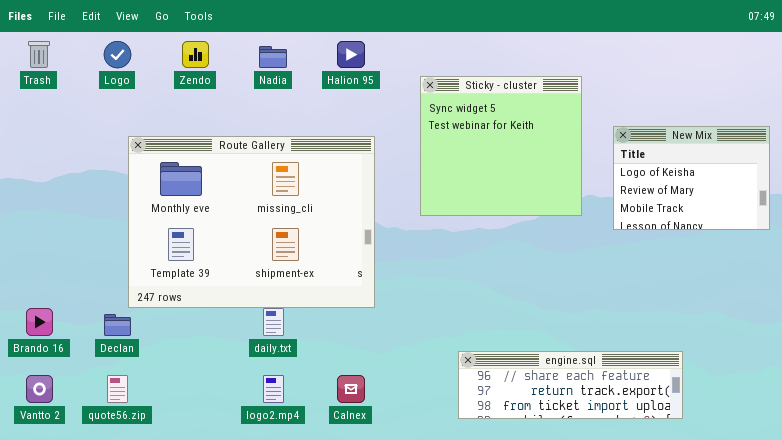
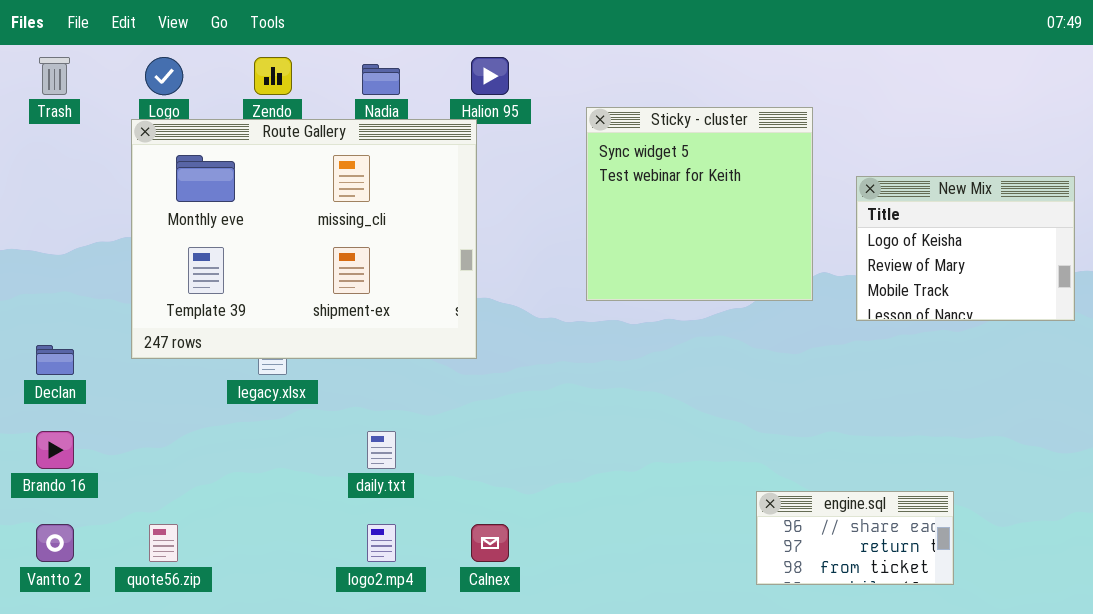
Route Gallery: [128,136,375,308] -> [131,119,477,359], moved
Declan: [104,314,131,336] -> [36,345,74,375], moved
engine.sql: [458,351,683,419] -> [756,491,954,585], resized

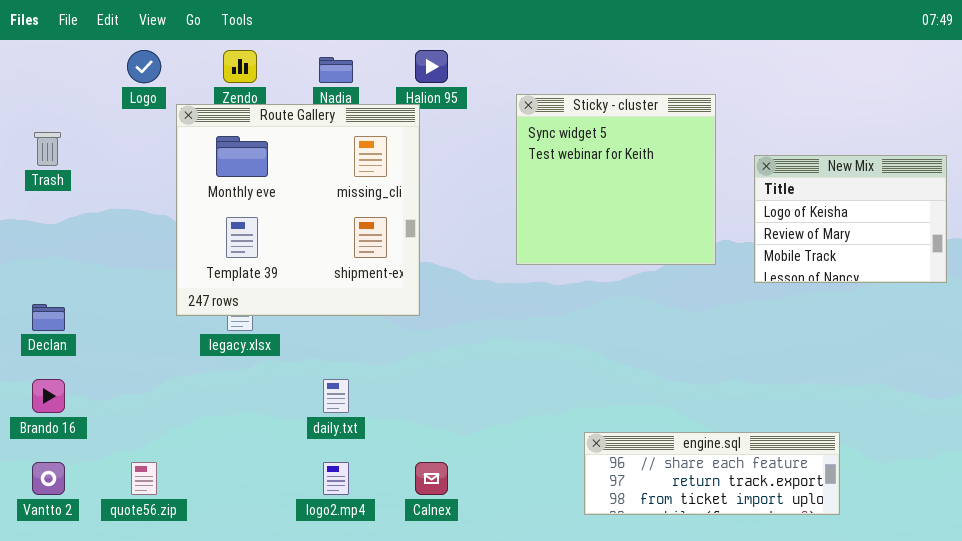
Trash: [39,57,70,95] -> [34,132,61,166], moved
Route Gallery: [131,119,477,359] -> [176,104,420,316], resized
engine.sql: [756,491,954,585] -> [584,432,840,515], resized

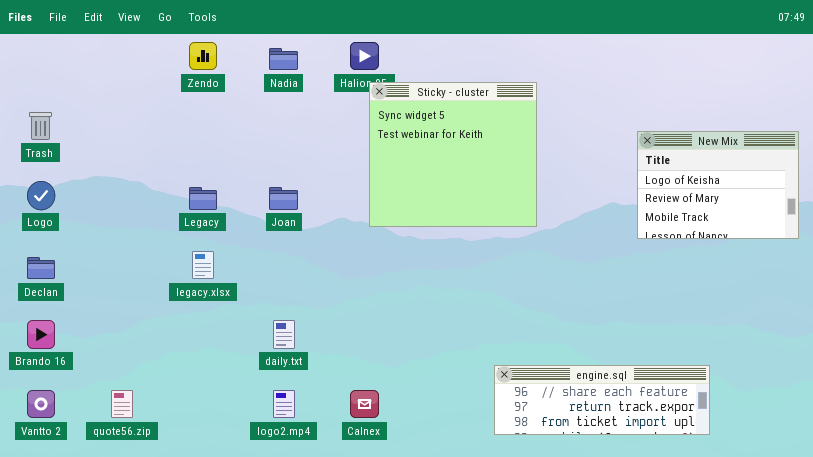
Logo: [127,50,161,83] -> [27,181,55,210], moved
Sticky - cluster: [516,94,716,265] -> [369,82,537,227], moved
Route Gallery: [176,104,420,316] -> none, closed

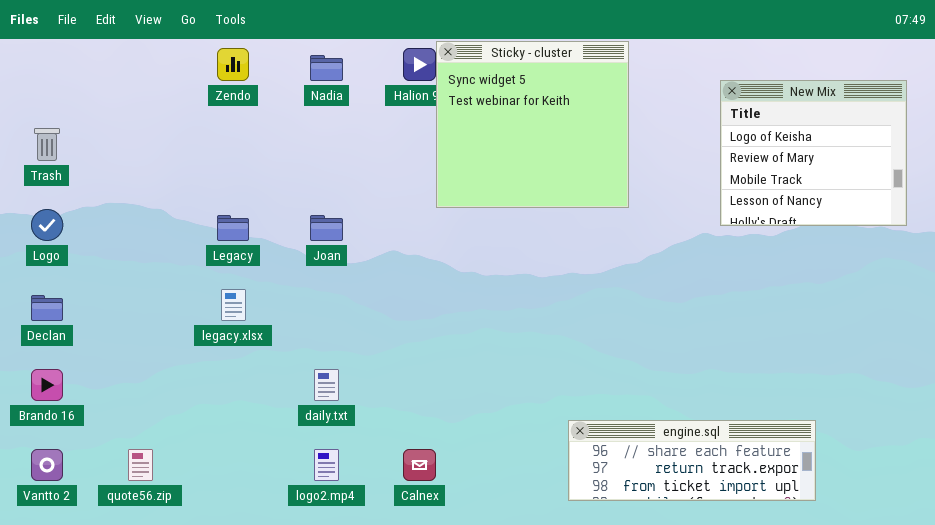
Sticky - cluster: [369,82,537,227] -> [436,41,629,208], moved
New Mix: [637,131,799,239] -> [720,80,907,226], moved, resized

